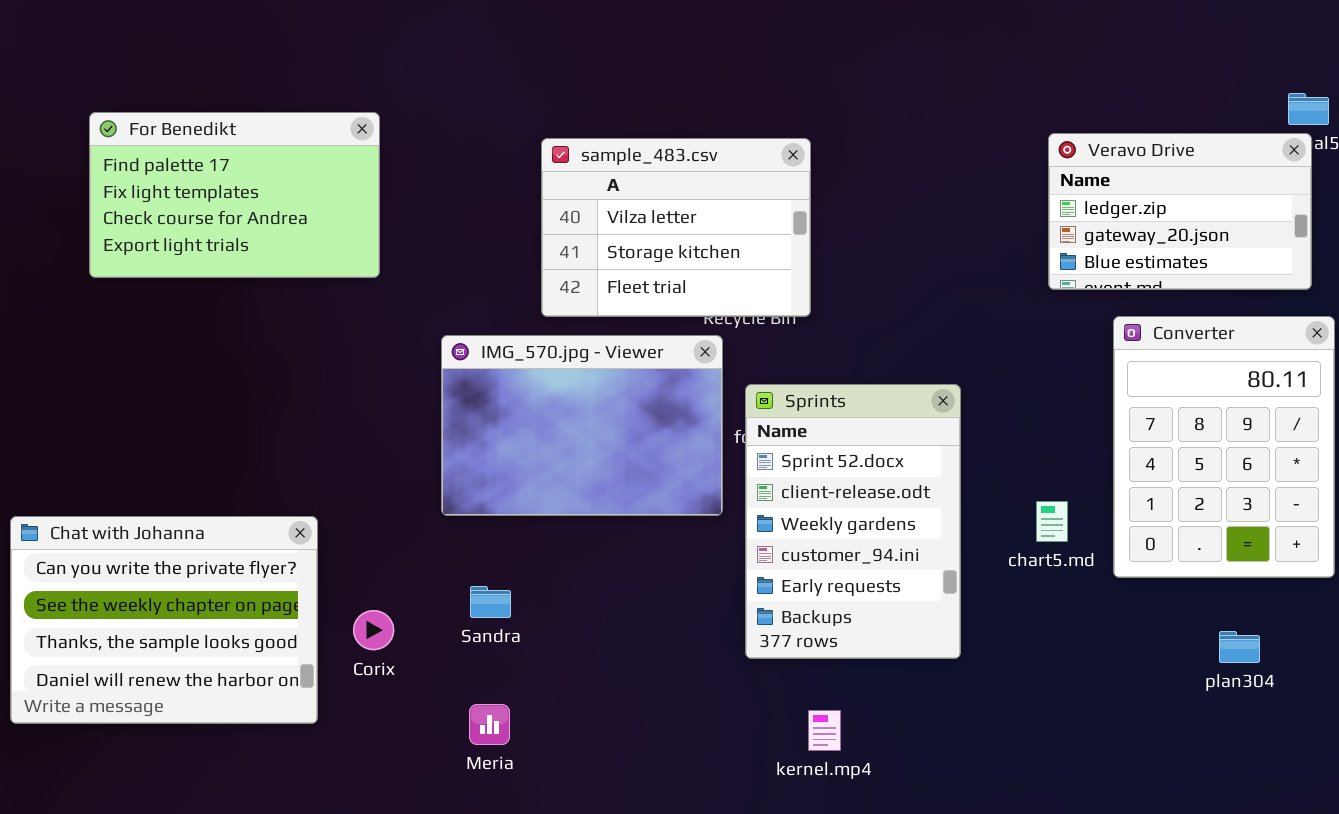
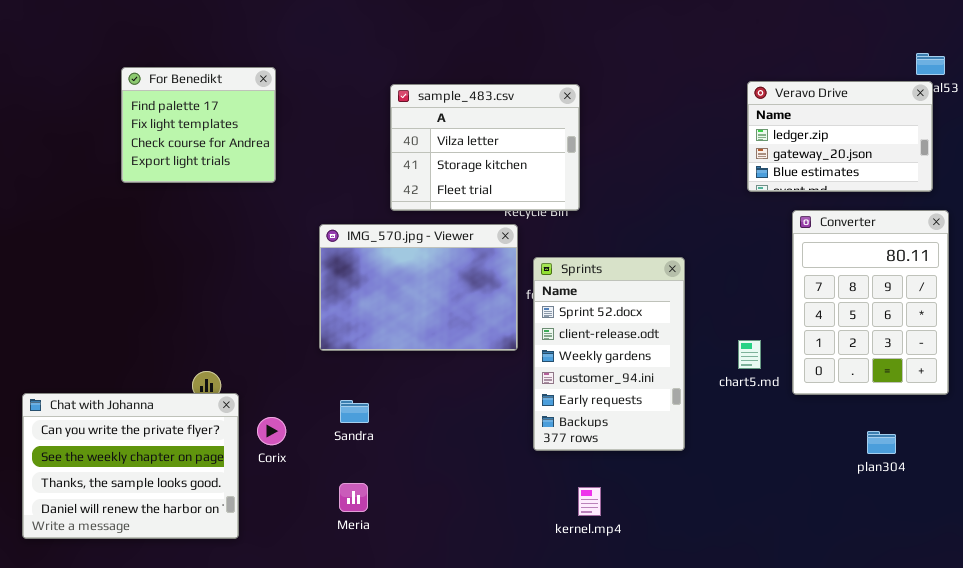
For Benedikt: [89,112,380,278] -> [121,67,276,183], resized
Chat with Johanna: [10,516,318,724] -> [22,393,239,539], moved

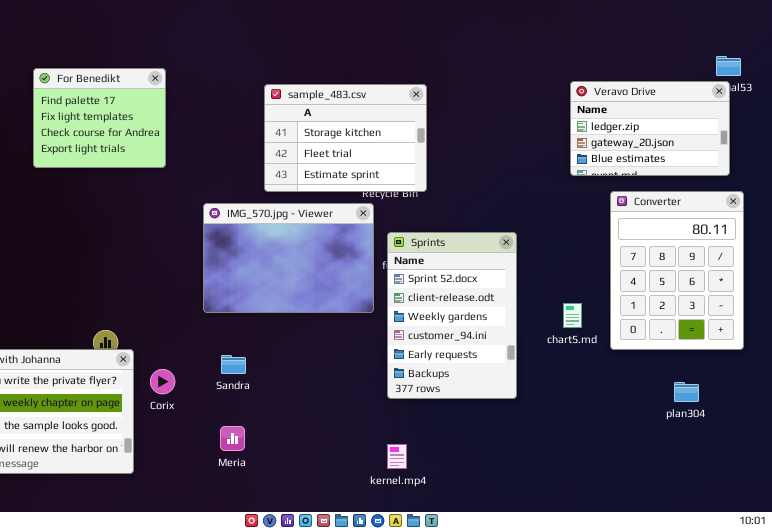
sample_483.csv: [390,84,580,211] -> [264,84,427,192], scrolled down 1 row
kernel.mp4: [578,487,601,516] -> [387,444,407,469], moved

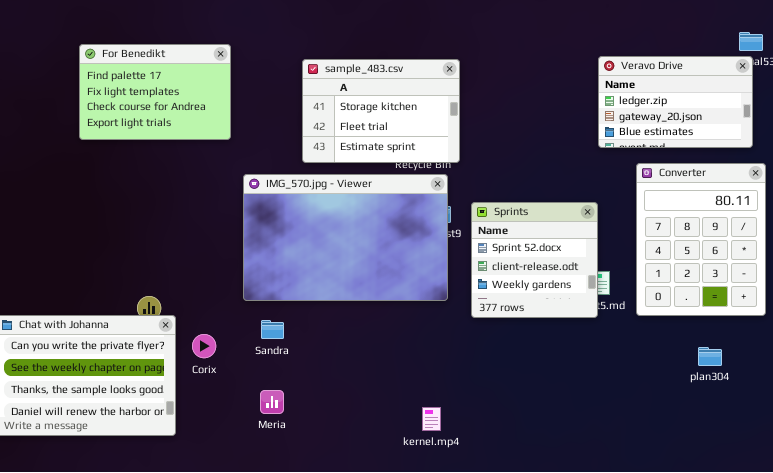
For Benedikt: [33,68,166,168] -> [79,44,231,140], resized
IMG_570.jpg - Viewer: [203,203,374,313] -> [243,174,448,301], resized
Sprints: [387,232,517,399] -> [471,202,598,318], moved, resized

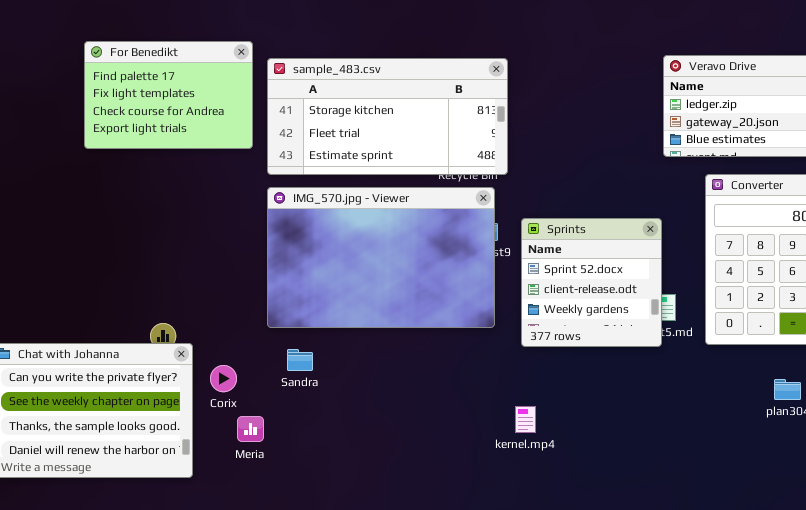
sample_483.csv: [302,59,460,163] -> [267,58,508,175], resized
Meria: [260,390,284,414] -> [237,416,264,442], moved
kernel.mp4: [422,407,441,431] -> [515,406,536,433], moved

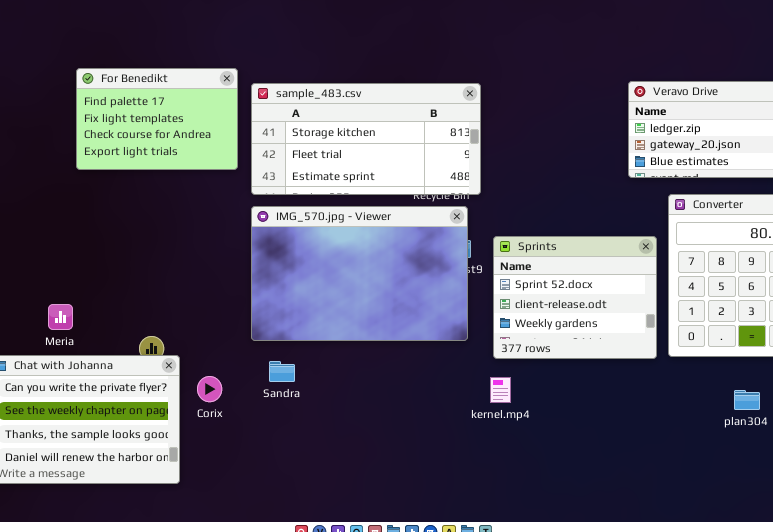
Sprints: [521,218,662,347] -> [493,236,657,359], resized
kernel.mp4: [515,406,536,433] -> [490,377,511,403], moved
Meria: [237,416,264,442] -> [48,304,73,330], moved

